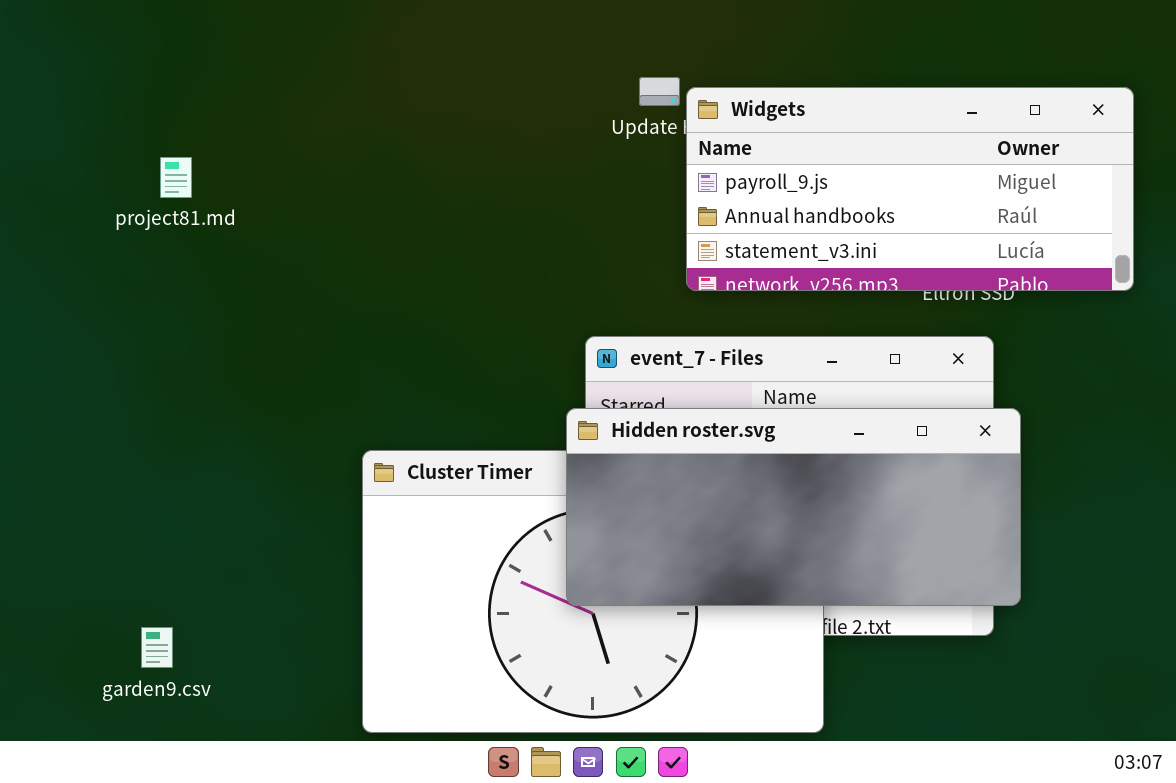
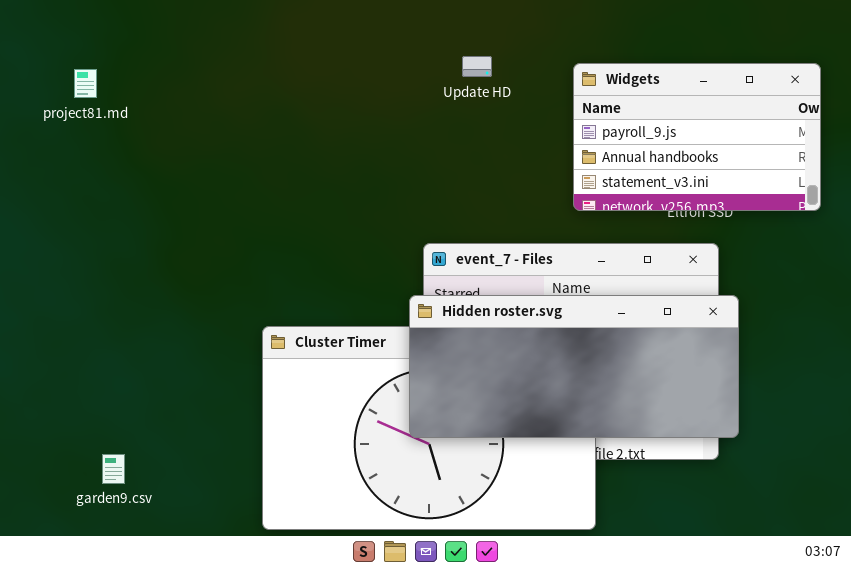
Widgets: [686,87,1134,291] -> [573,63,821,211], resized
project81.md: [160,157,192,198] -> [74,69,97,98], moved

